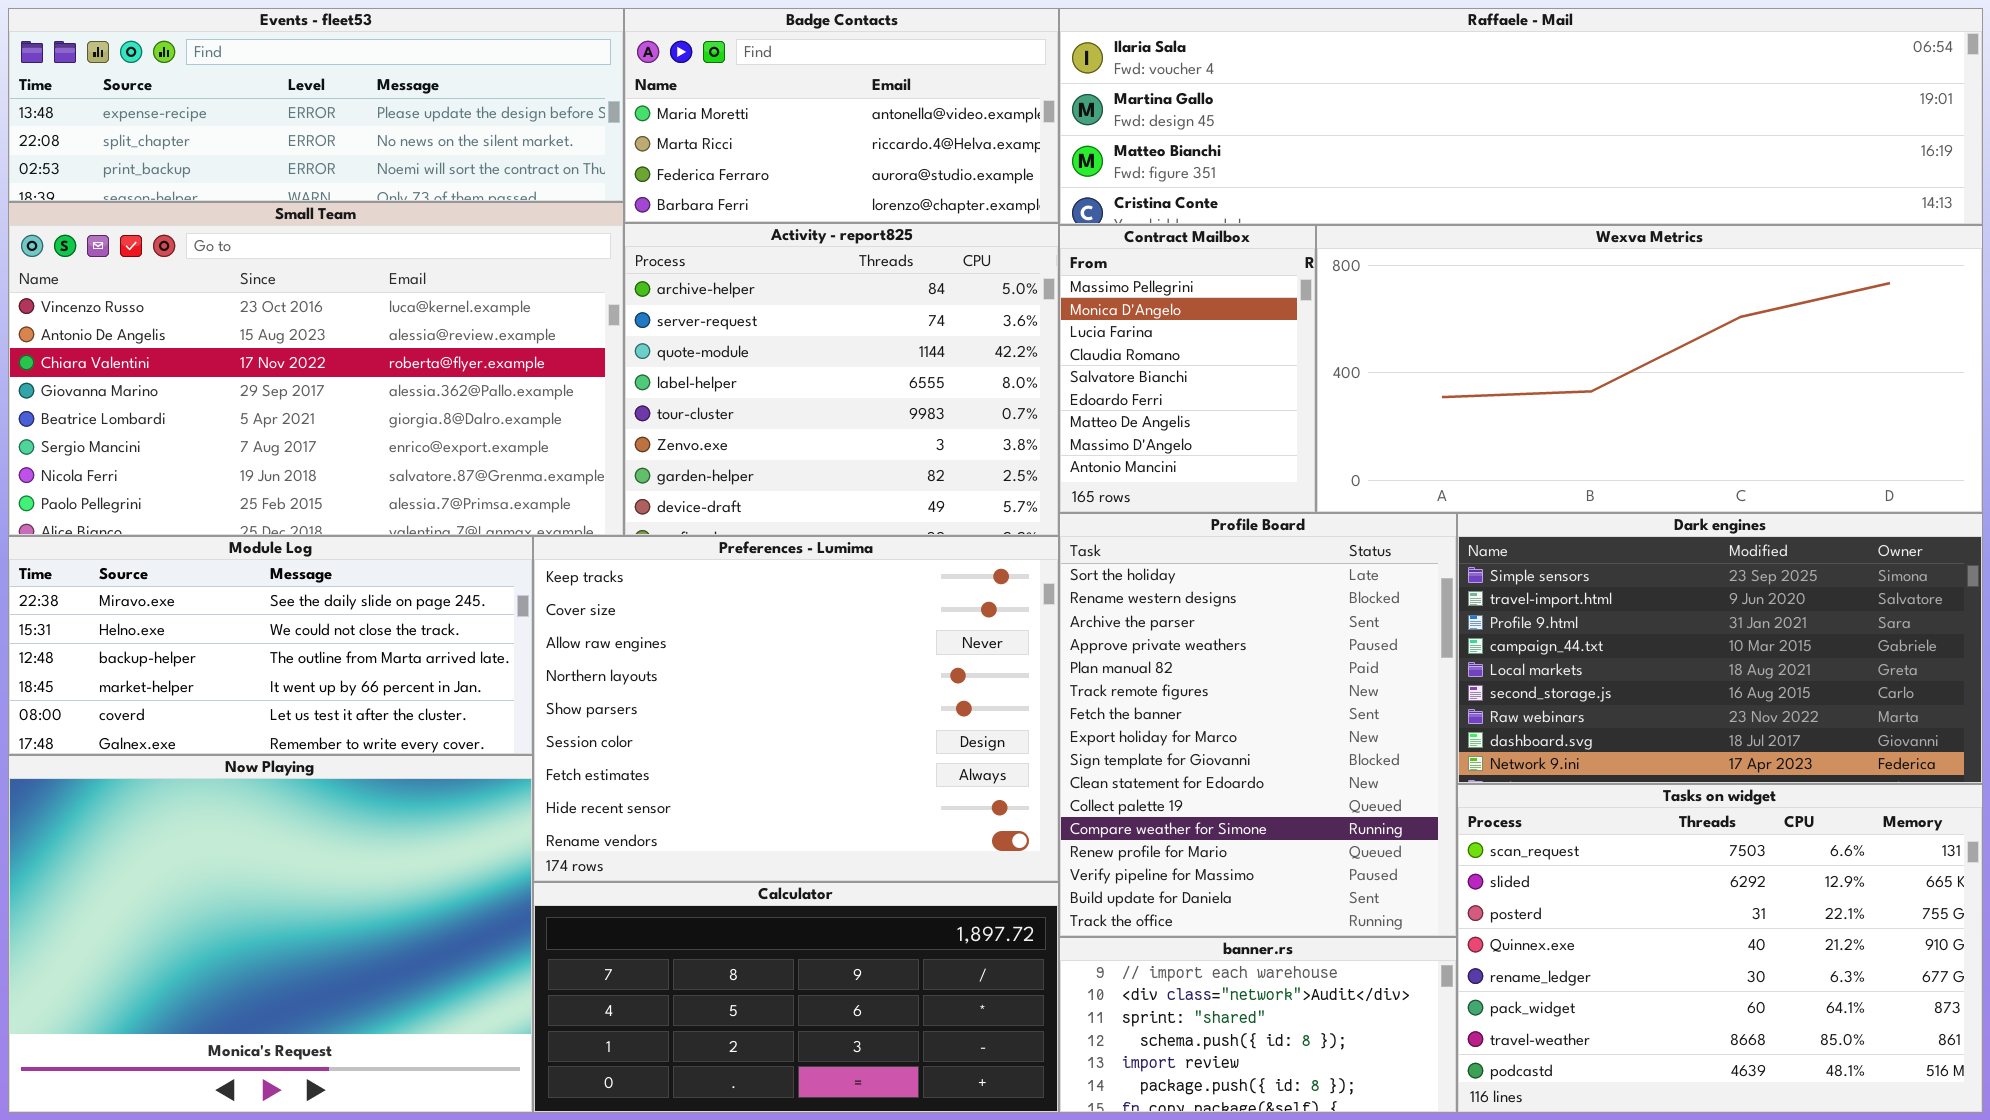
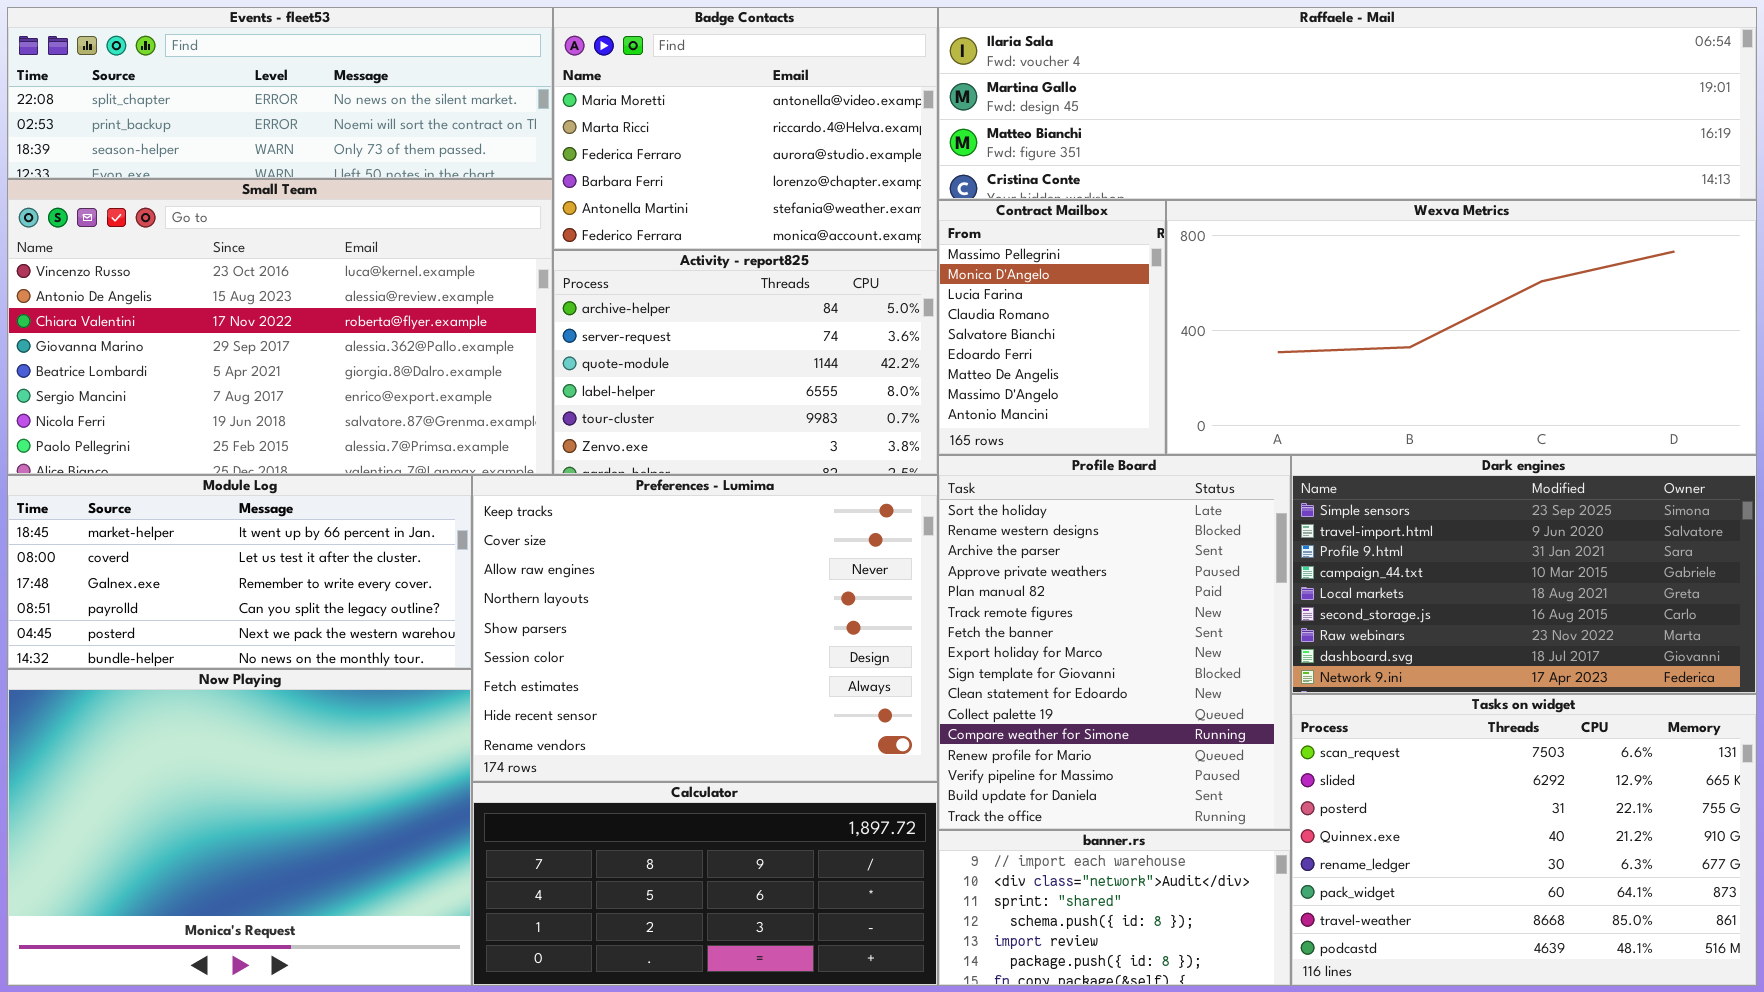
Events - fleet53: [8,8,624,202] -> [7,7,553,179], scrolled down 1 row
Badge Contacts: [624,8,1059,223] -> [553,7,938,250], resized
Activity - report825: [624,223,1059,536] -> [553,250,938,475], resized
Module Log: [8,536,533,755] -> [7,475,472,669], scrolled down 3 rows

